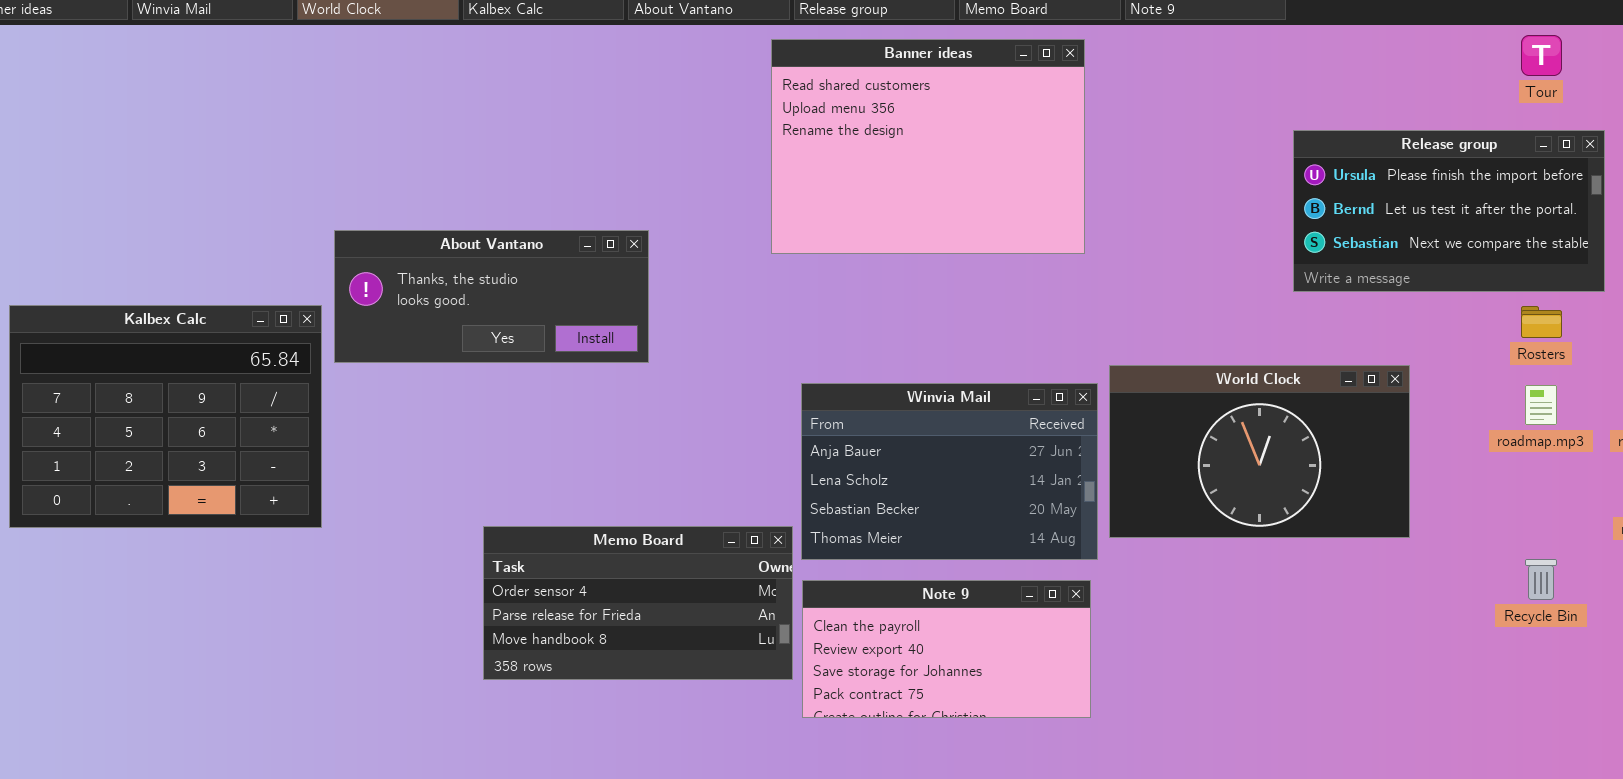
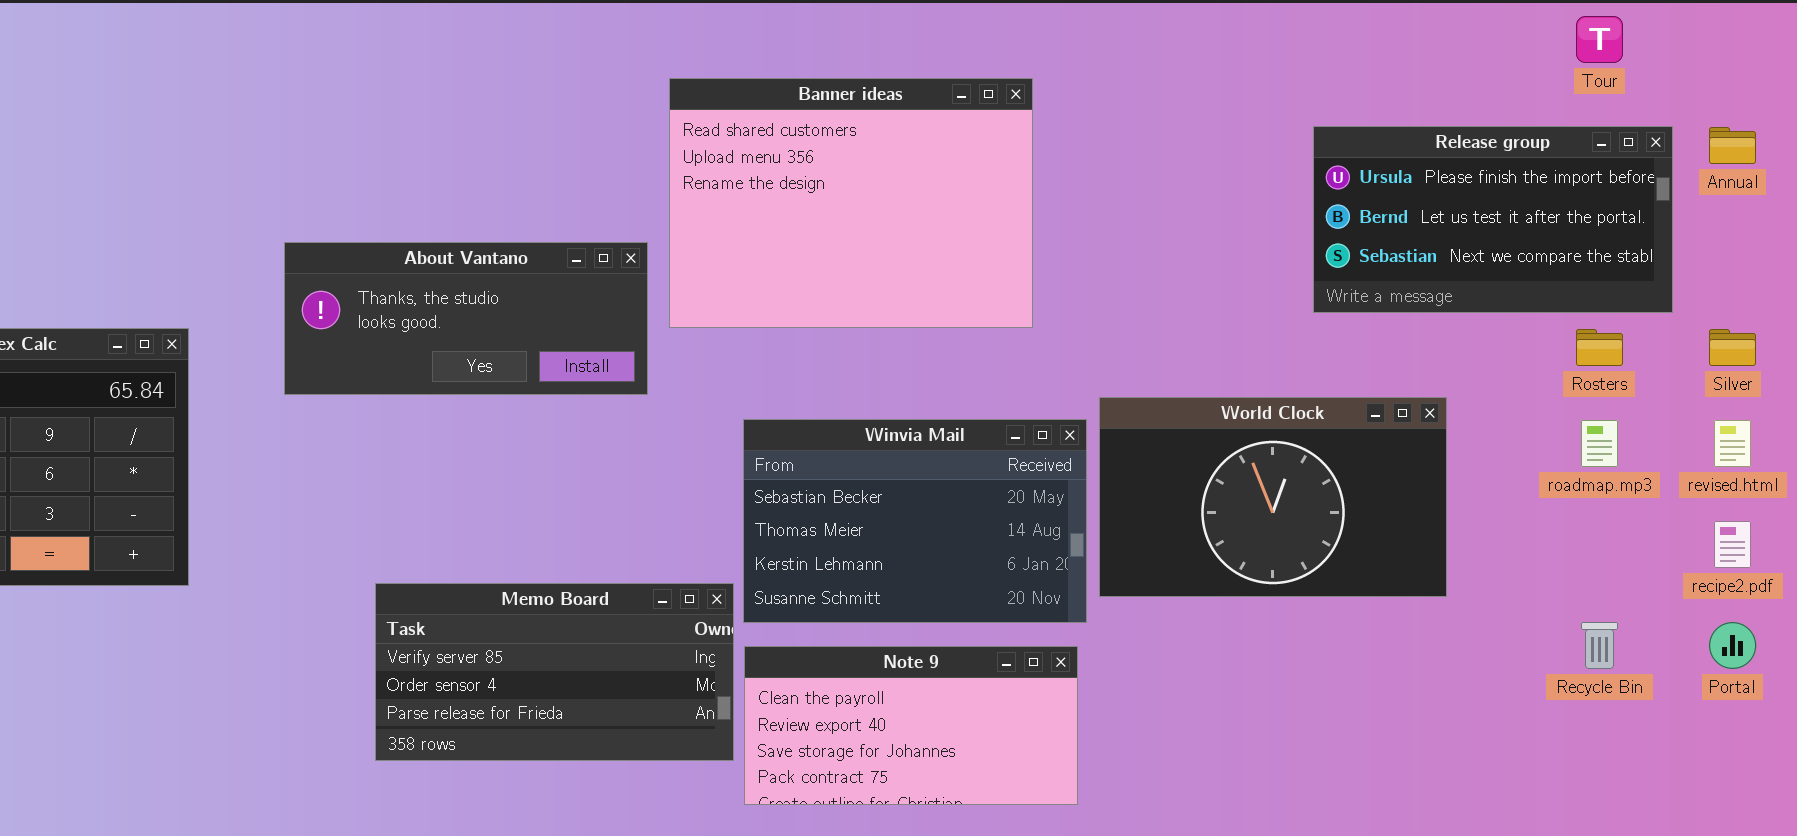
Banner ideas: [771,39,1085,254] -> [669,78,1033,328], moved
About Vantano: [334,230,649,363] -> [284,242,648,395], moved
Winvia Mail: [801,383,1098,560] -> [743,419,1087,623], scrolled down 2 rows
Memo Board: [483,526,793,680] -> [375,583,734,761], scrolled up 1 row

